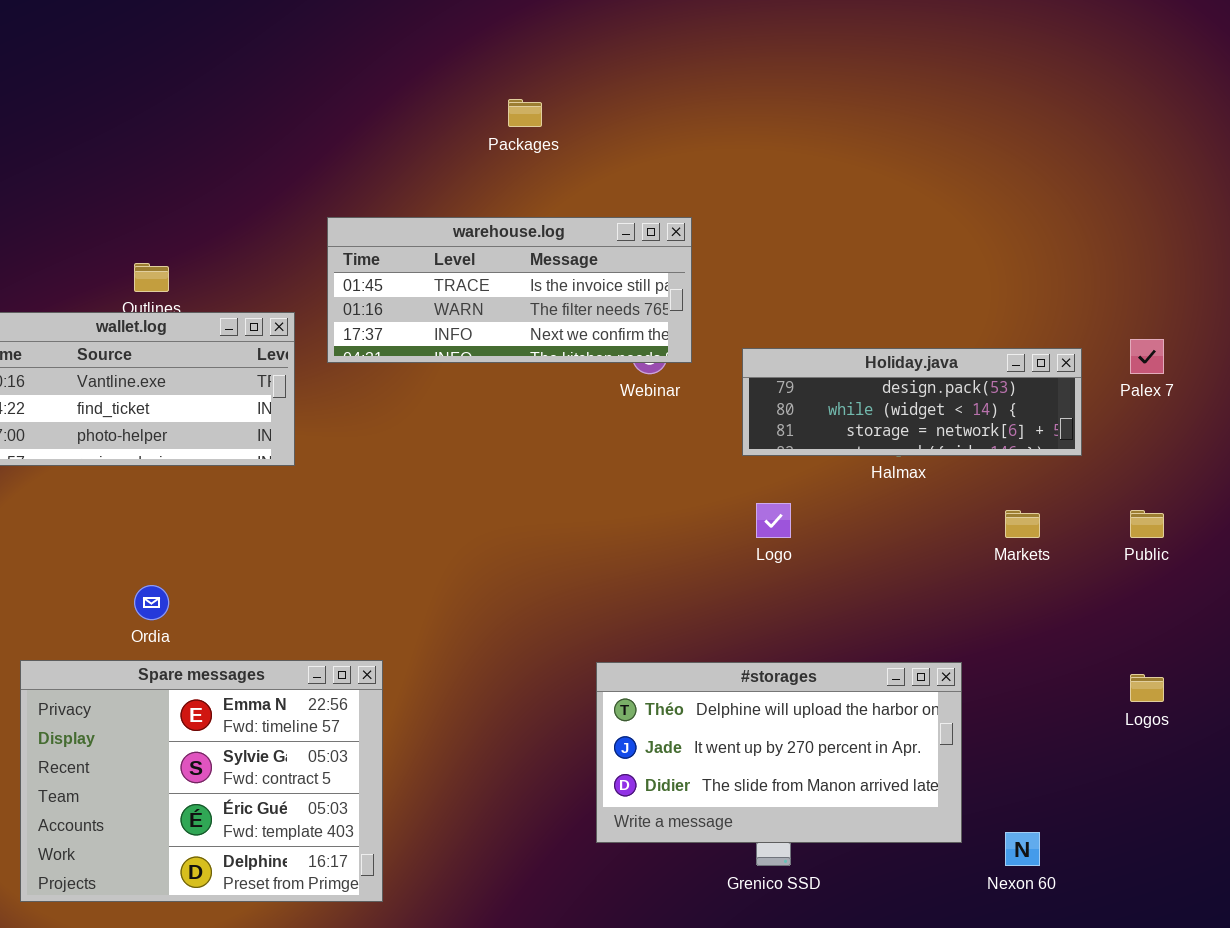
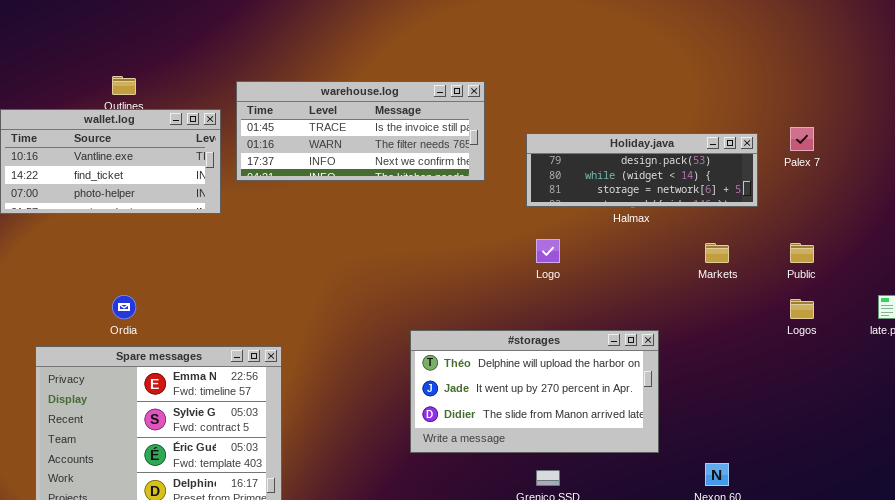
warehouse.log: [327,217,692,363] -> [236,81,485,181], moved
#storages: [596,662,962,843] -> [410,330,659,453], moved
Logos: [1130,674,1164,702] -> [790,299,814,319], moved

